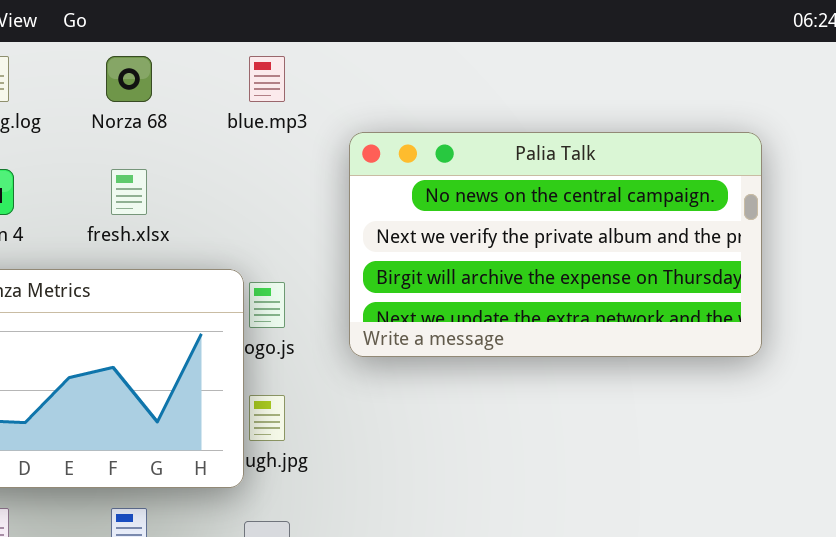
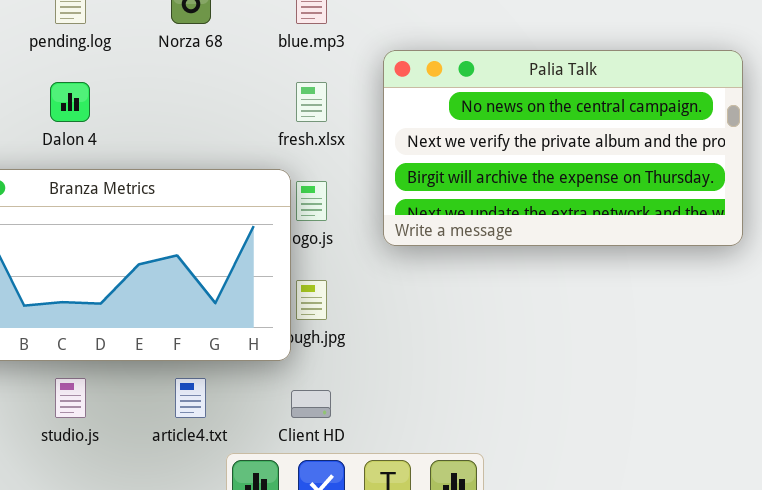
fresh.xlsx: [111,169,147,215] -> [296,82,327,122], moved

